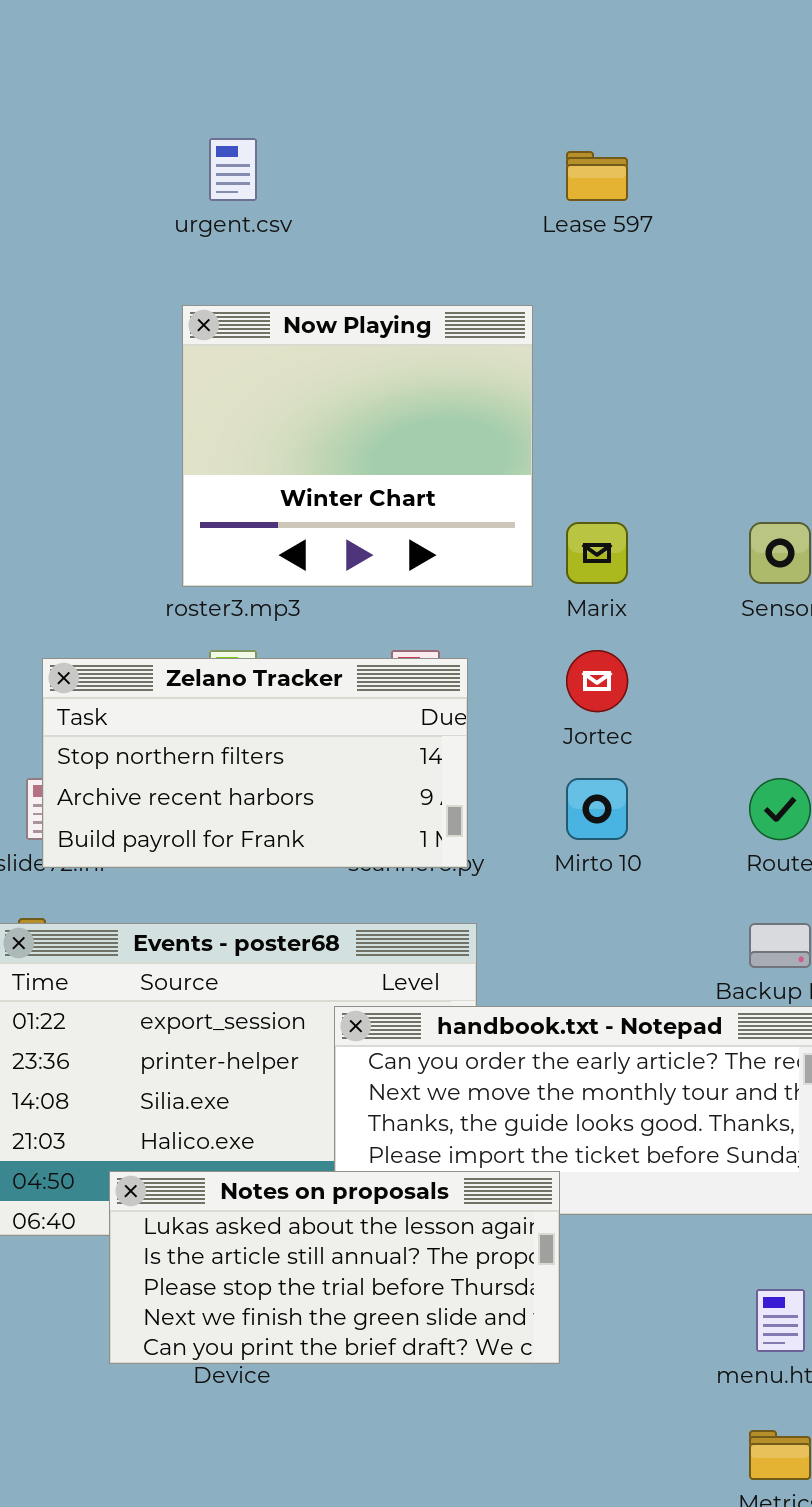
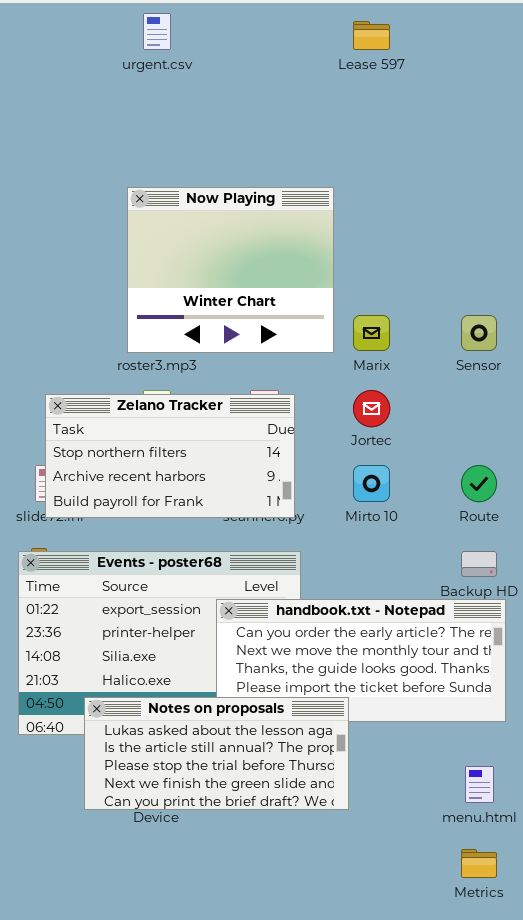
urgent.csv: [209,138,257,201] -> [143,13,171,50], moved
Lease 597: [566,151,628,201] -> [353,21,390,50], moved

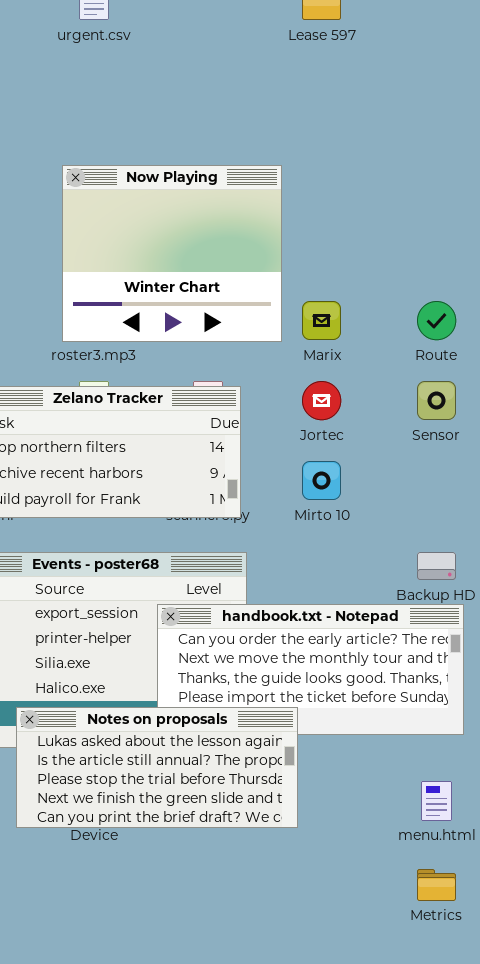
Sensor: [461,315,497,351] -> [417,381,456,420], moved
Route: [461,465,497,502] -> [417,301,456,340], moved

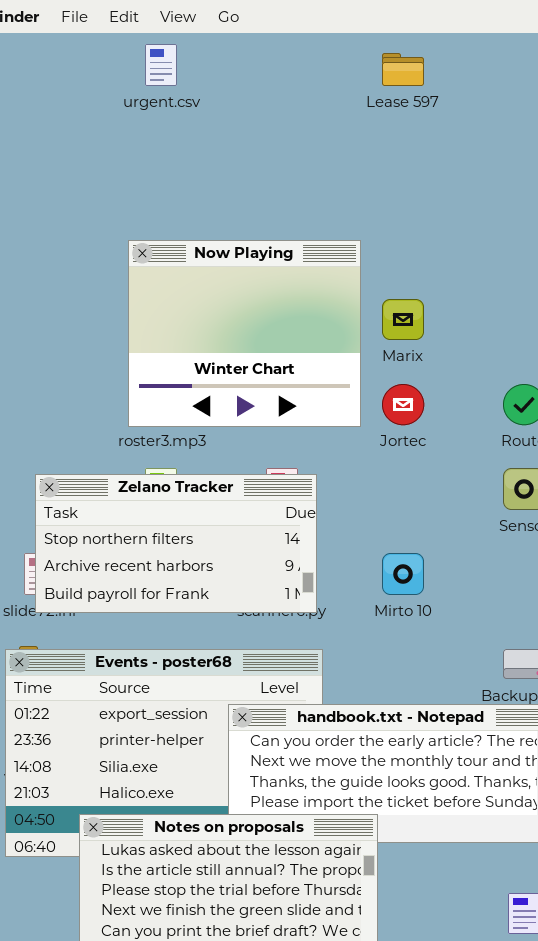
Marix: [302,301,341,340] -> [382,299,424,340], moved
Jortec: [302,381,341,420] -> [382,384,424,425], moved

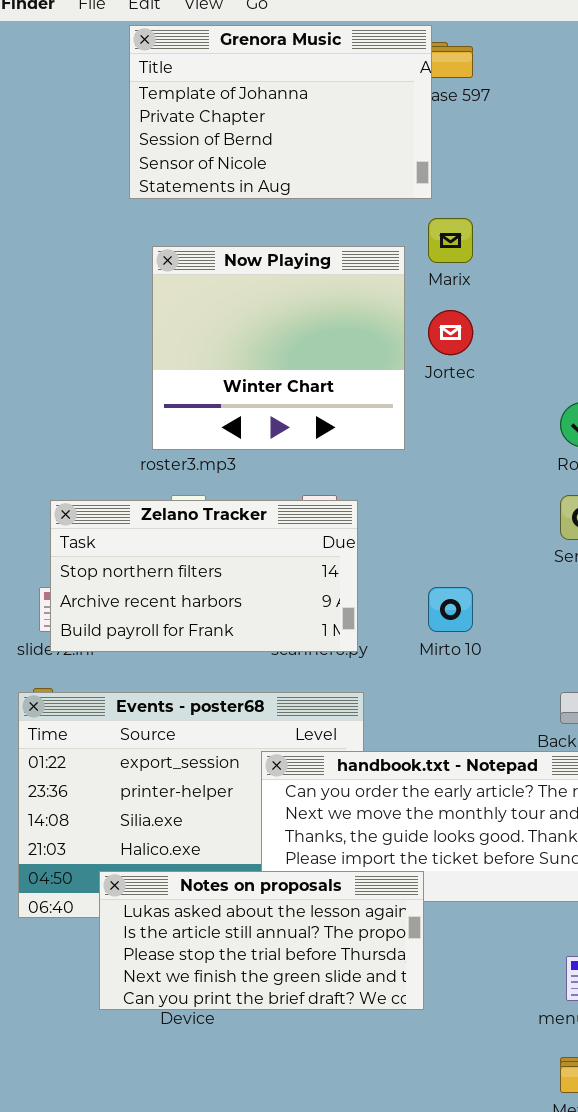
Grenora Music: none -> [129,25,432,199], opened
Marix: [382,299,424,340] -> [428,218,473,263], moved
Jortec: [382,384,424,425] -> [428,310,473,355], moved

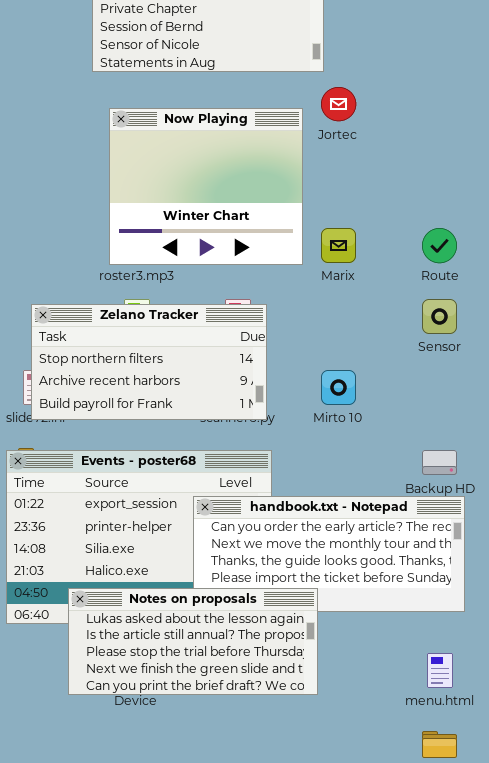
Marix: [428,218,473,263] -> [321,228,356,263], moved
Jortec: [428,310,473,355] -> [321,87,356,121], moved

